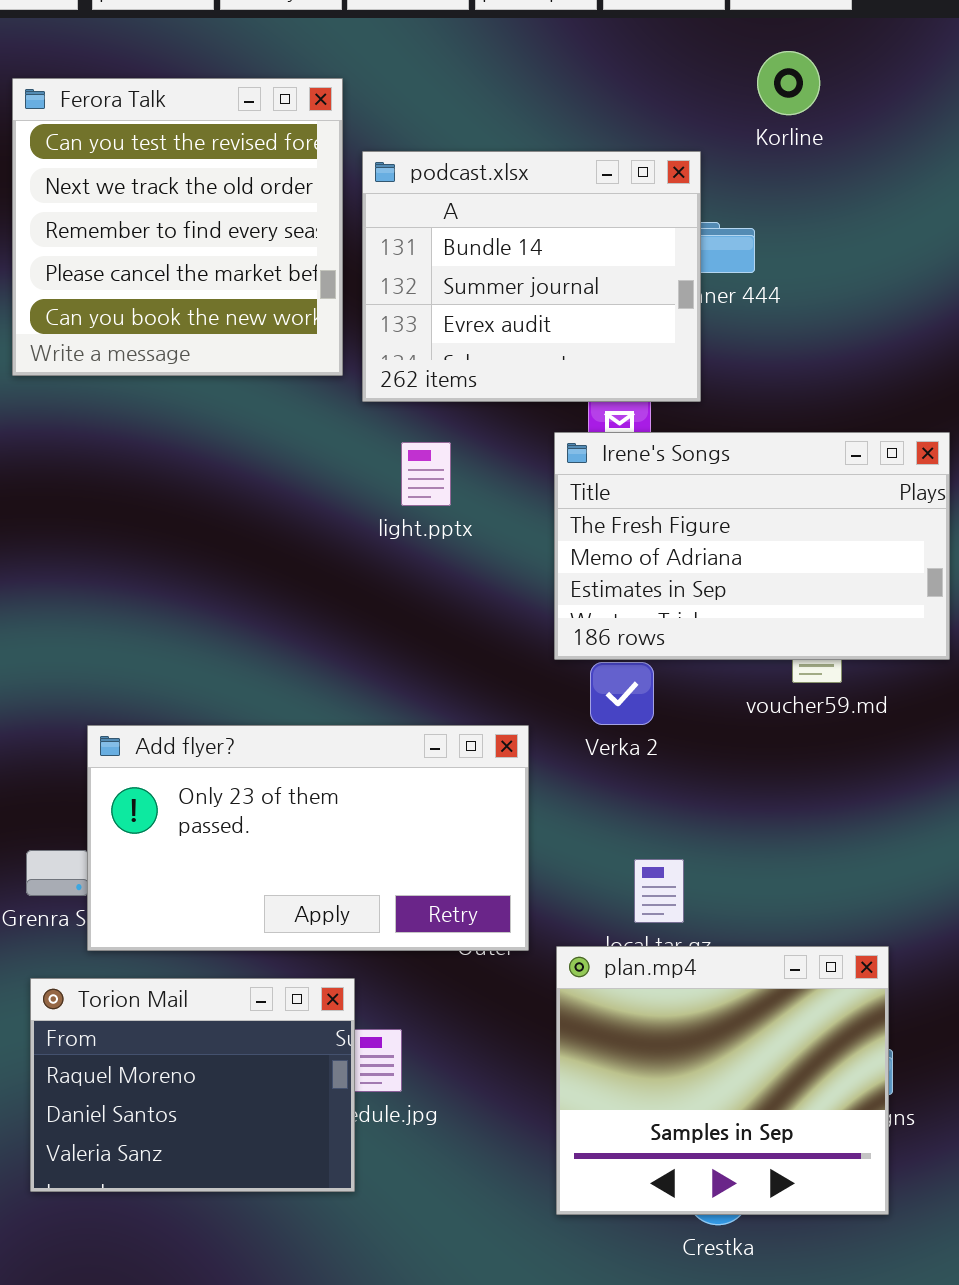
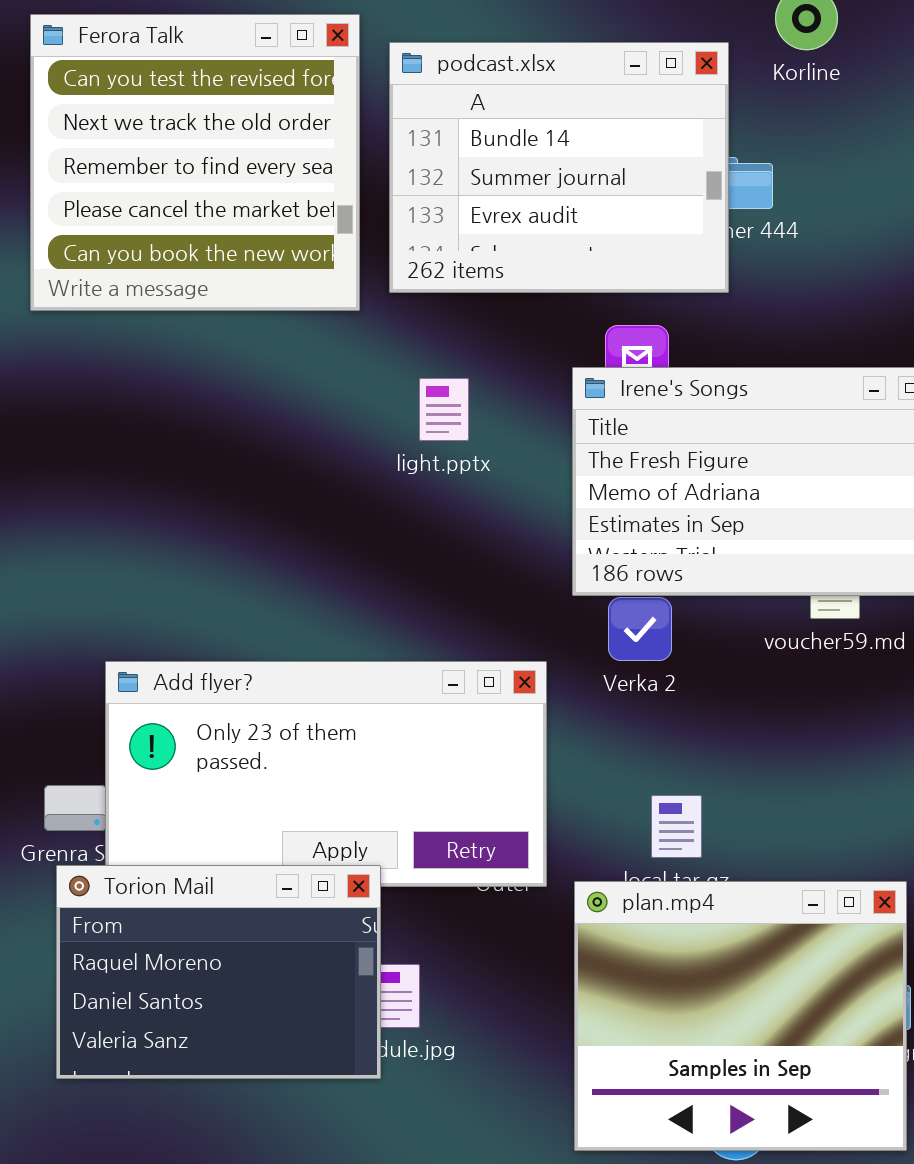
podcast.xlsx: [362,151,701,402] -> [389,42,729,293], moved
Torion Mail: [30,978,355,1192] -> [56,865,381,1079], moved

